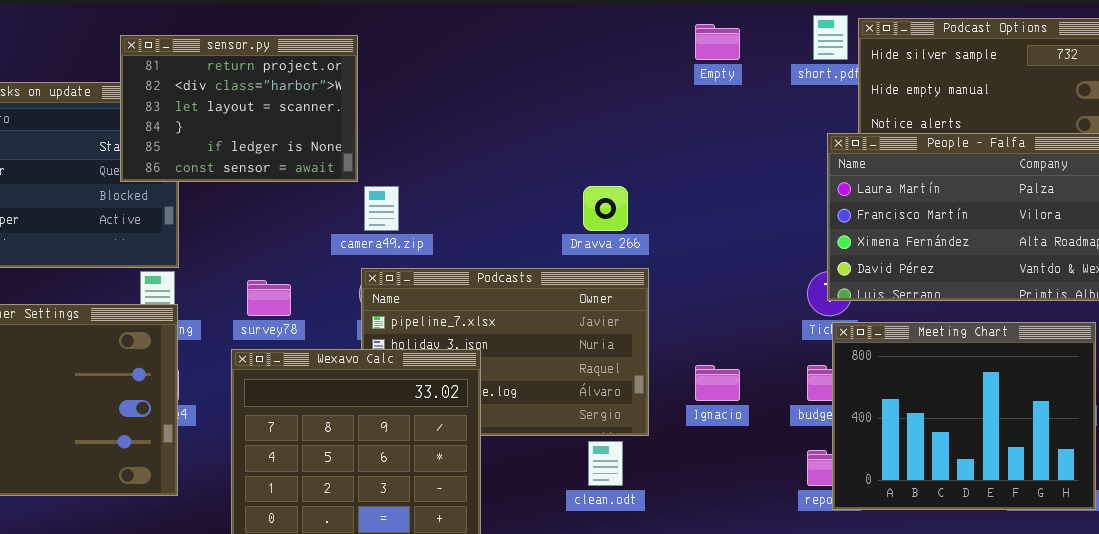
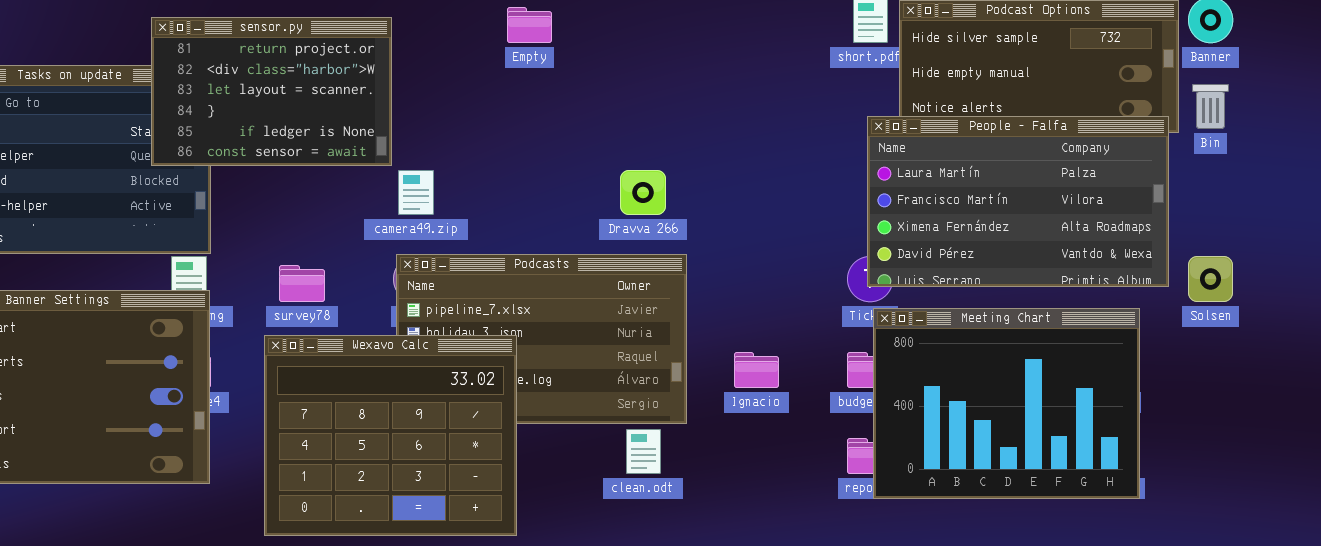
Empty: [695,24,740,60] -> [507,7,552,43], moved

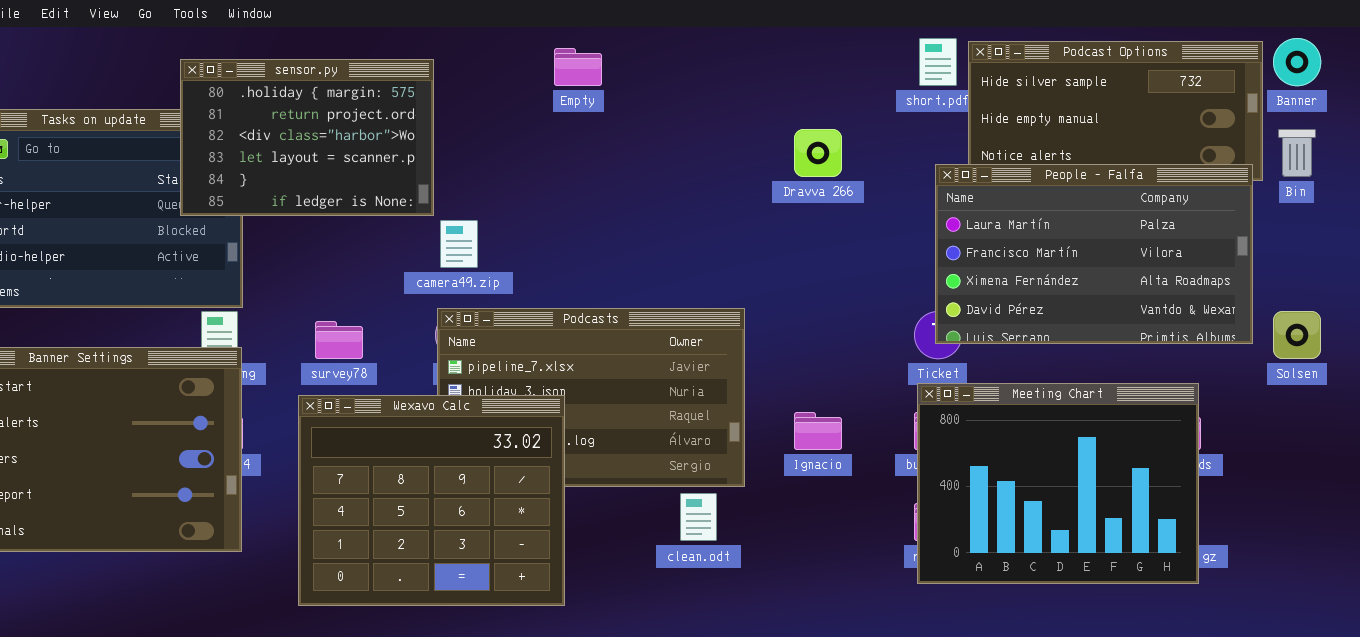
sensor.py: [151,17,392,166] -> [180,59,434,216], scrolled up 1 row
Dravva 266: [620,170,666,215] -> [794,129,842,177], moved
Meeting Chart: [873,308,1140,499] -> [917,383,1199,584], moved

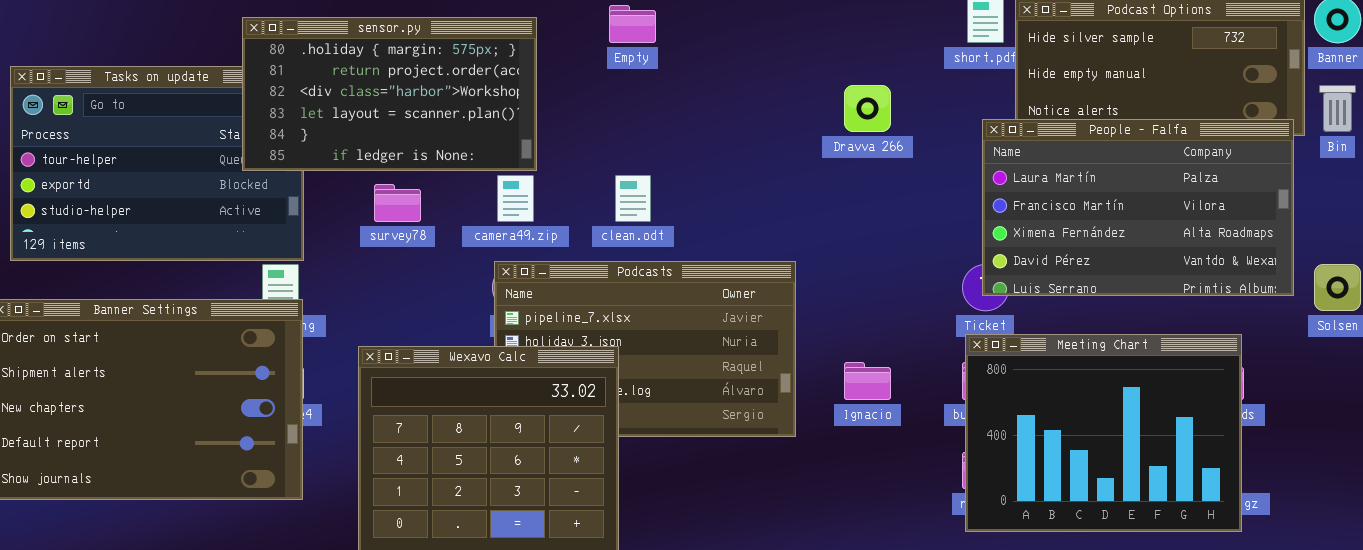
sensor.py: [180,59,434,216] -> [242,17,537,171], resized
survey78: [315,321,363,359] -> [374,184,421,222], moved
clean.odt: [680,493,717,541] -> [615,175,651,222], moved

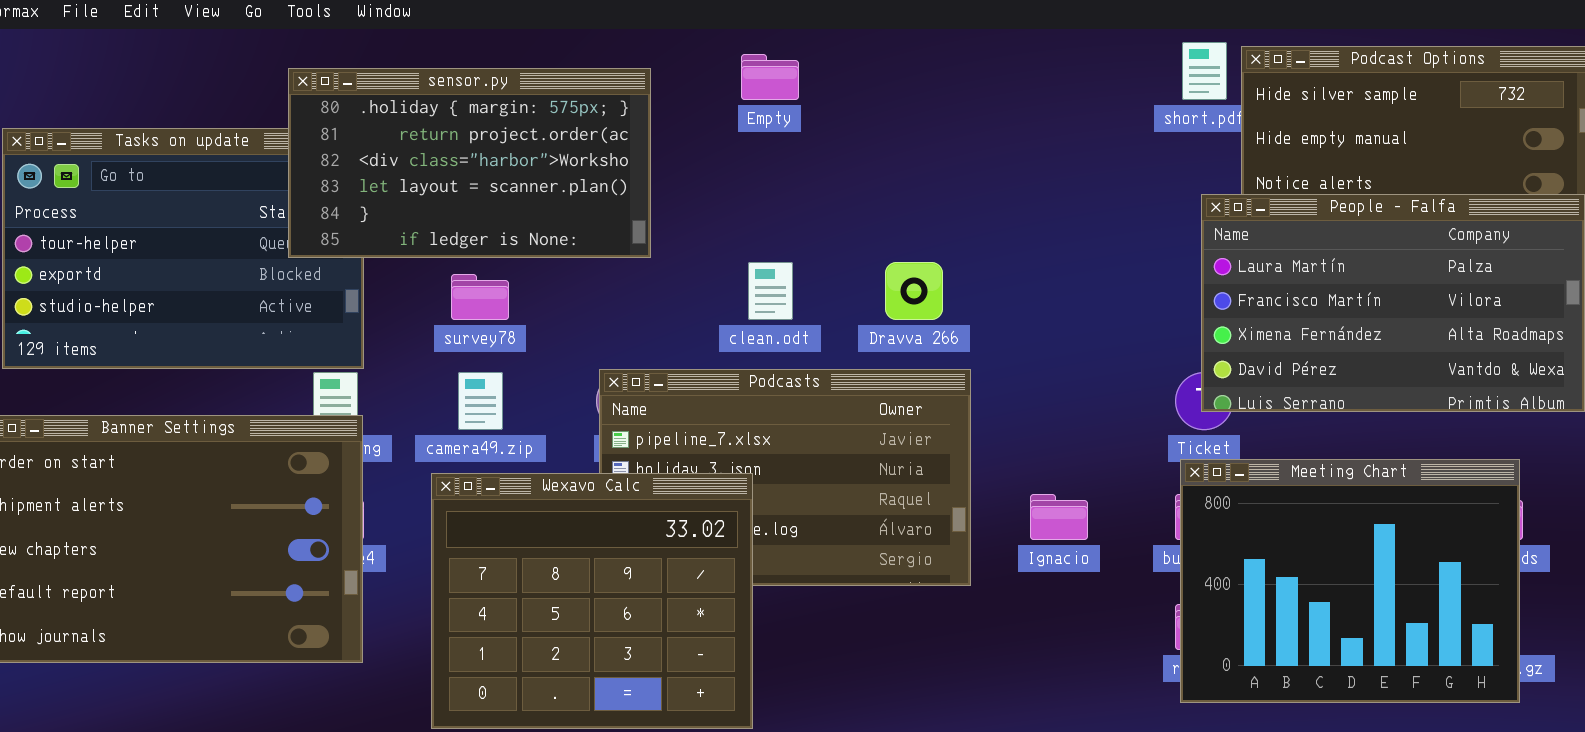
Dravva 266: [844,85,891,132] -> [885,262,943,320], moved
camera49.zip: [497,175,534,222] -> [458,372,503,430], moved

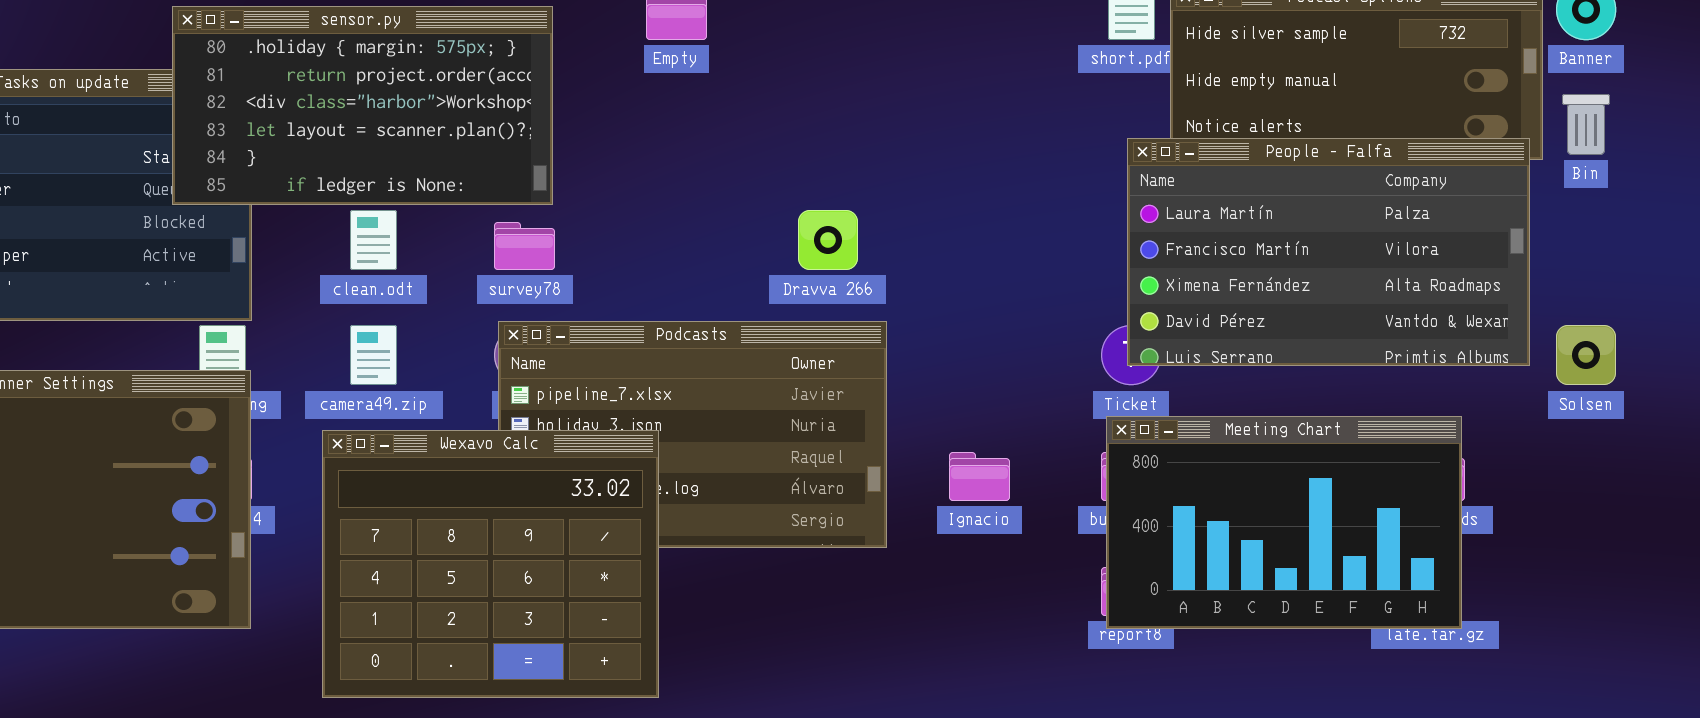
clean.odt: [748,262,793,320] -> [350,210,397,270], moved
survey78: [451,274,509,320] -> [494,222,555,270], moved
Meeting Chart: [1180,459,1520,703] -> [1106,416,1462,629], resized

